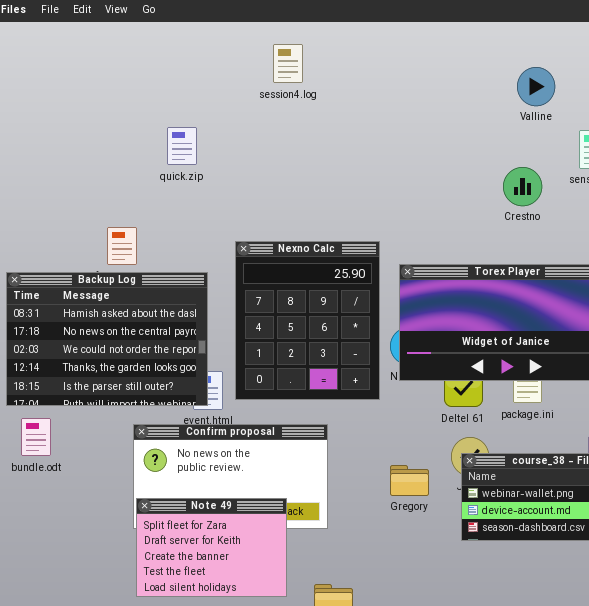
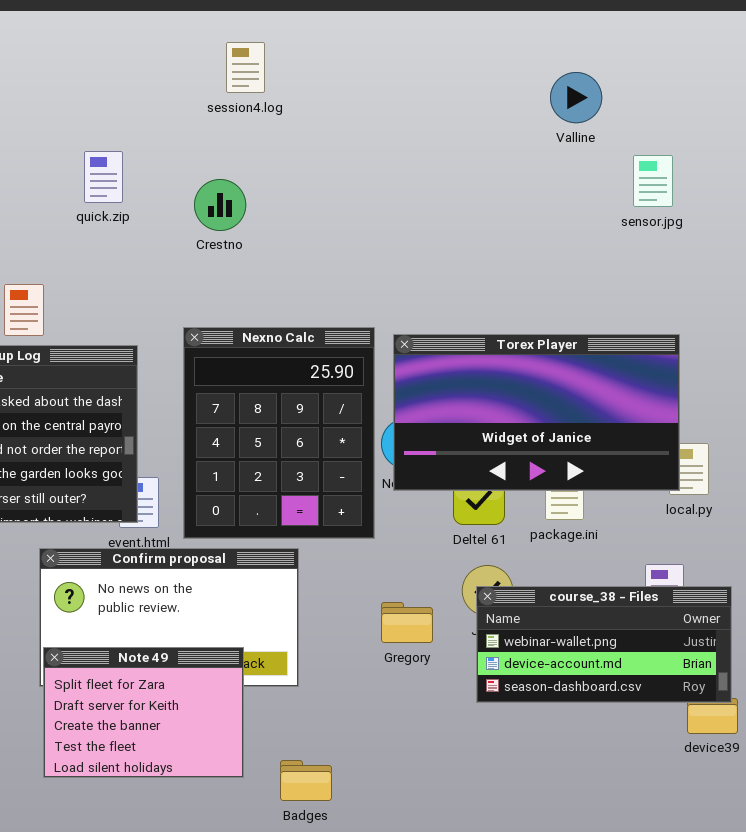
Crestno: [503,167,542,206] -> [194,179,246,231], moved
Nexno Calc: [235,241,380,400] -> [183,327,375,539], moved

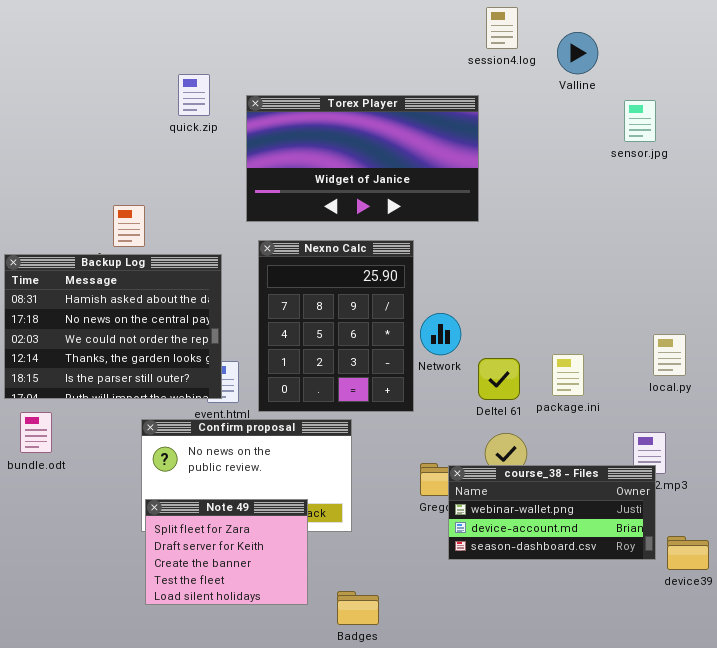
session4.log: [226,42,265,93] -> [486,7,518,49], moved
quick.zip: [84,151,123,203] -> [178,74,210,116], moved
Torex Player: [393,334,680,491] -> [246,95,479,222], moved
course_38 - Files: [476,586,732,703] -> [448,465,656,560], moved

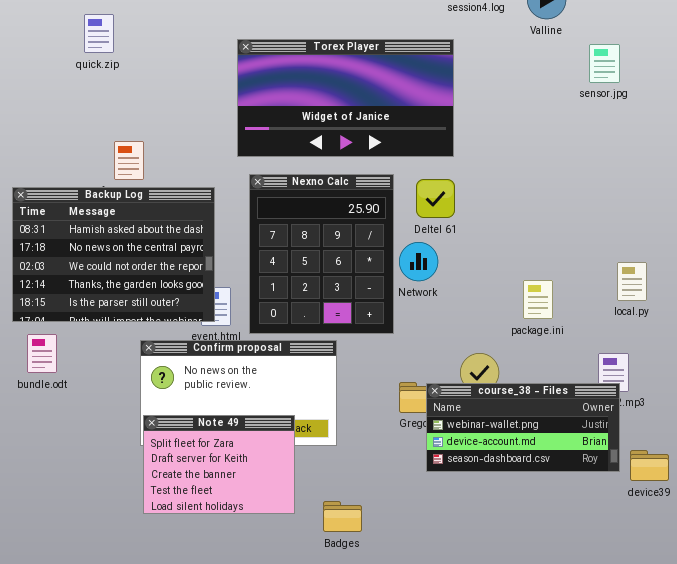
quick.zip: [178,74,210,116] -> [84,14,114,53], moved
Deltel 61: [478,358,520,400] -> [416,179,455,218], moved

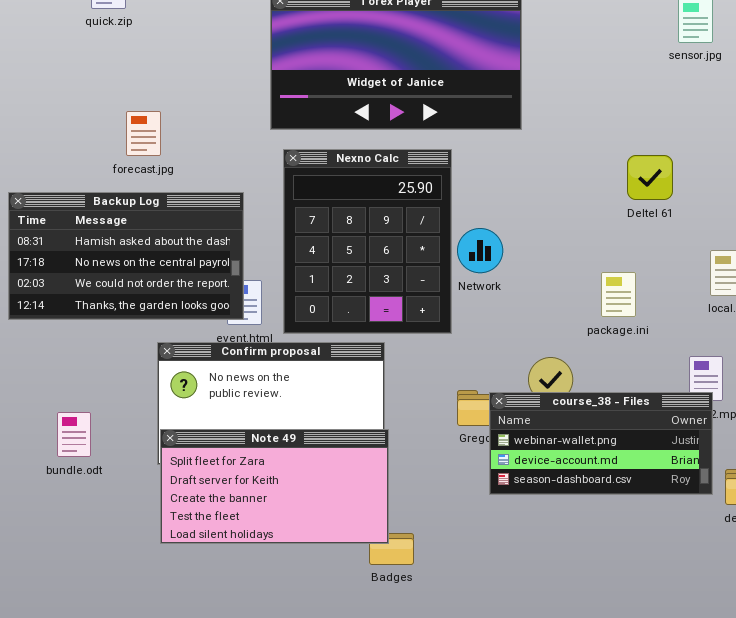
Deltel 61: [416,179,455,218] -> [627,155,673,200], moved
Backup Log: [12,187,215,322] -> [8,192,244,320], resized
bundle.odt: [27,334,57,373] -> [57,412,91,457], moved
Note 49: [143,415,295,514] -> [160,429,389,544], resized

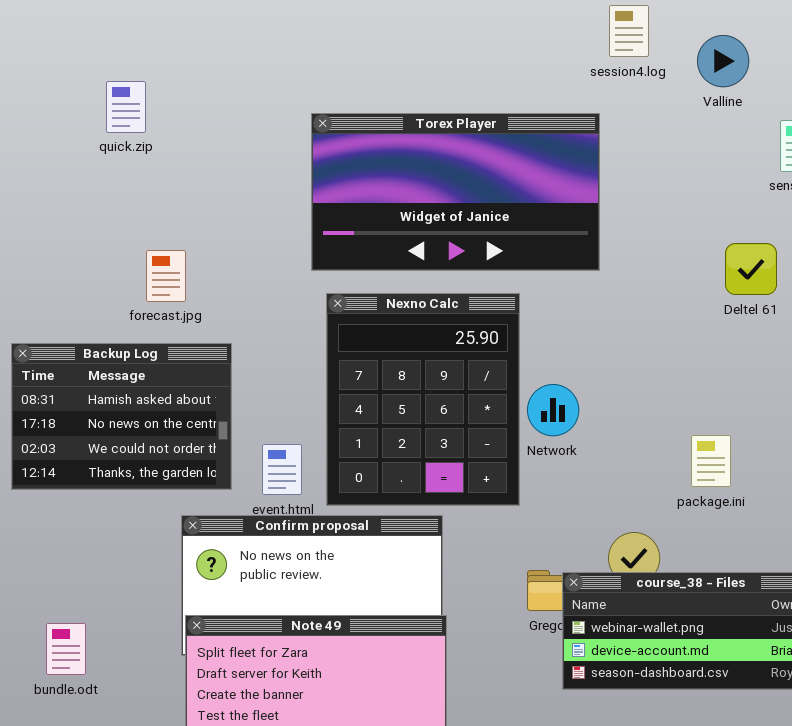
Deltel 61: [627,155,673,200] -> [725,243,777,295], moved
Backup Log: [8,192,244,320] -> [11,343,232,490], resized
bundle.odt: [57,412,91,457] -> [46,623,86,675], moved

